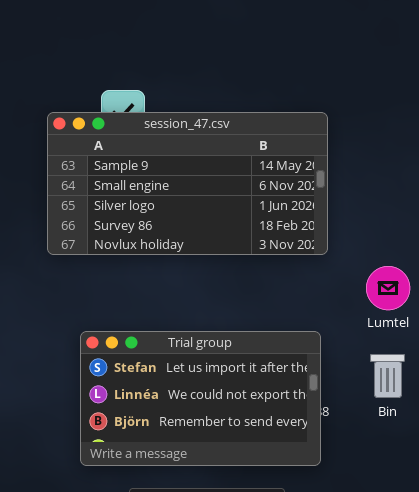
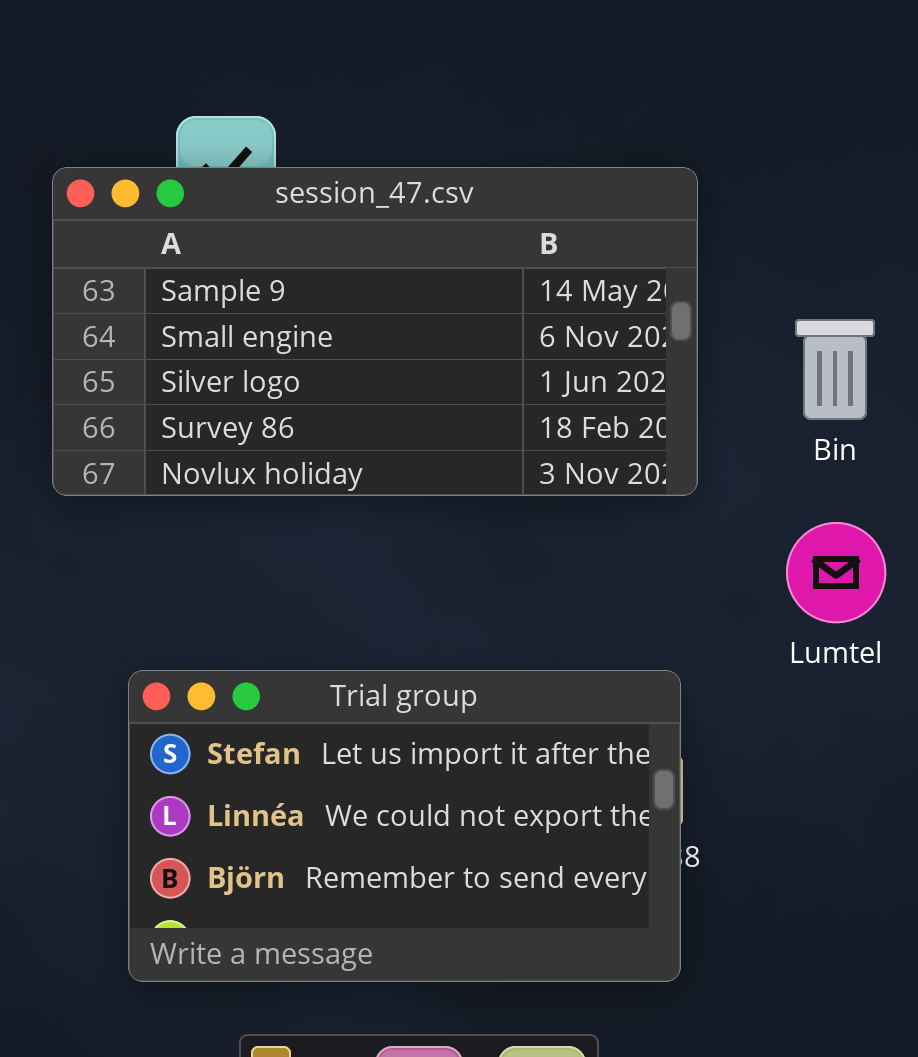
Bin: [370,354,405,398] -> [795,319,875,420], moved

